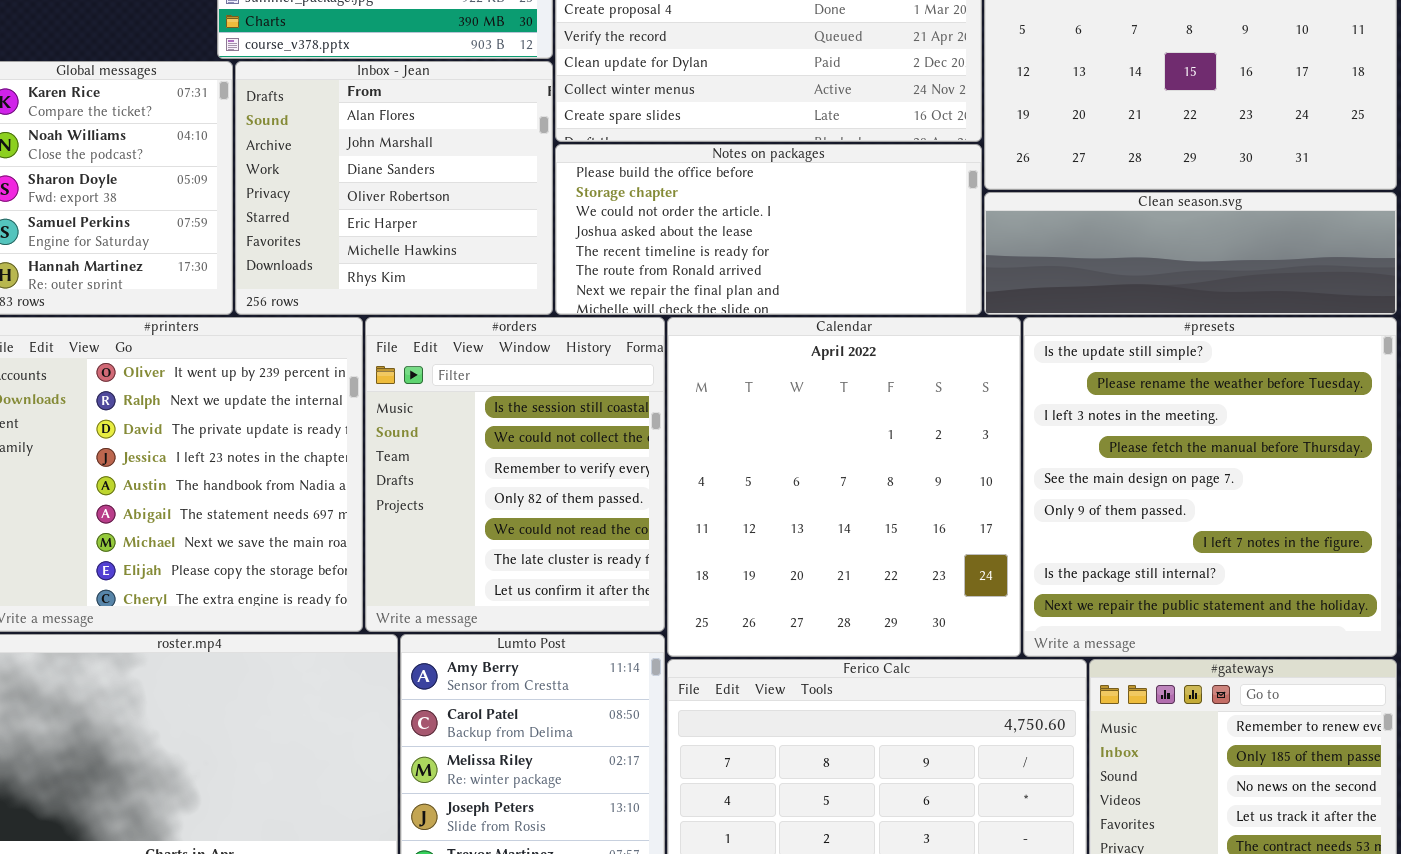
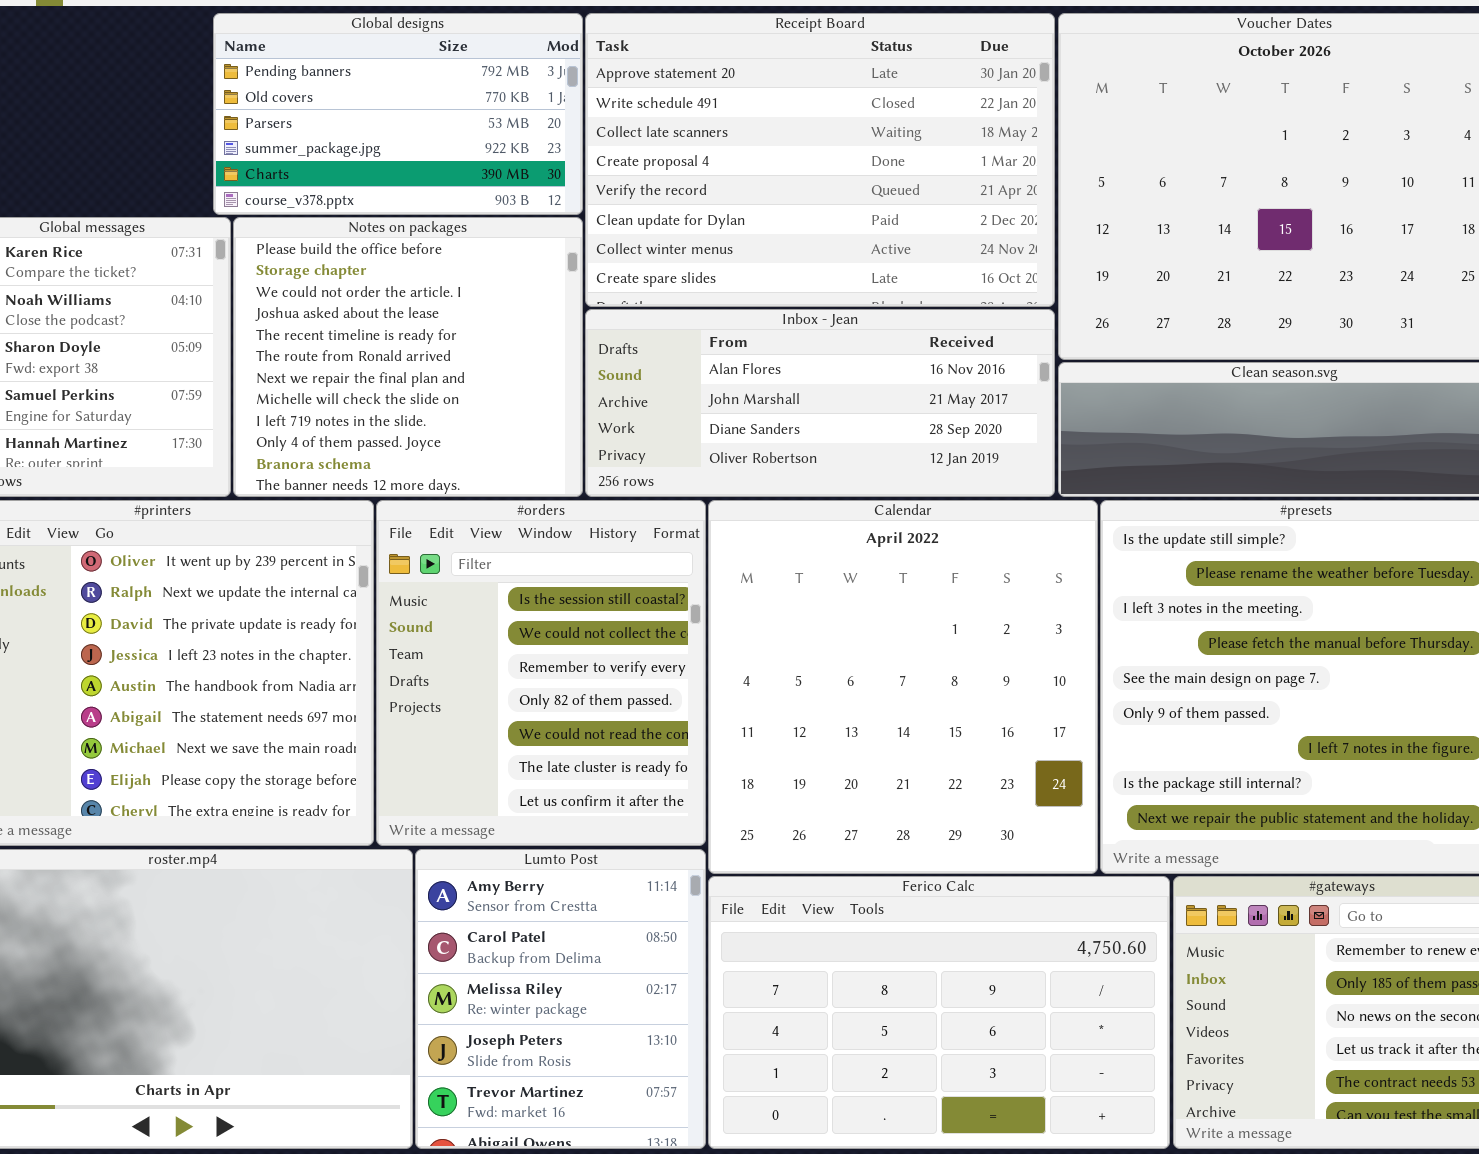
Inbox - Jean: [235,61,553,315] -> [585,309,1055,497], moved, resized
Notes on packages: [555,144,982,315] -> [233,217,583,497], moved, resized

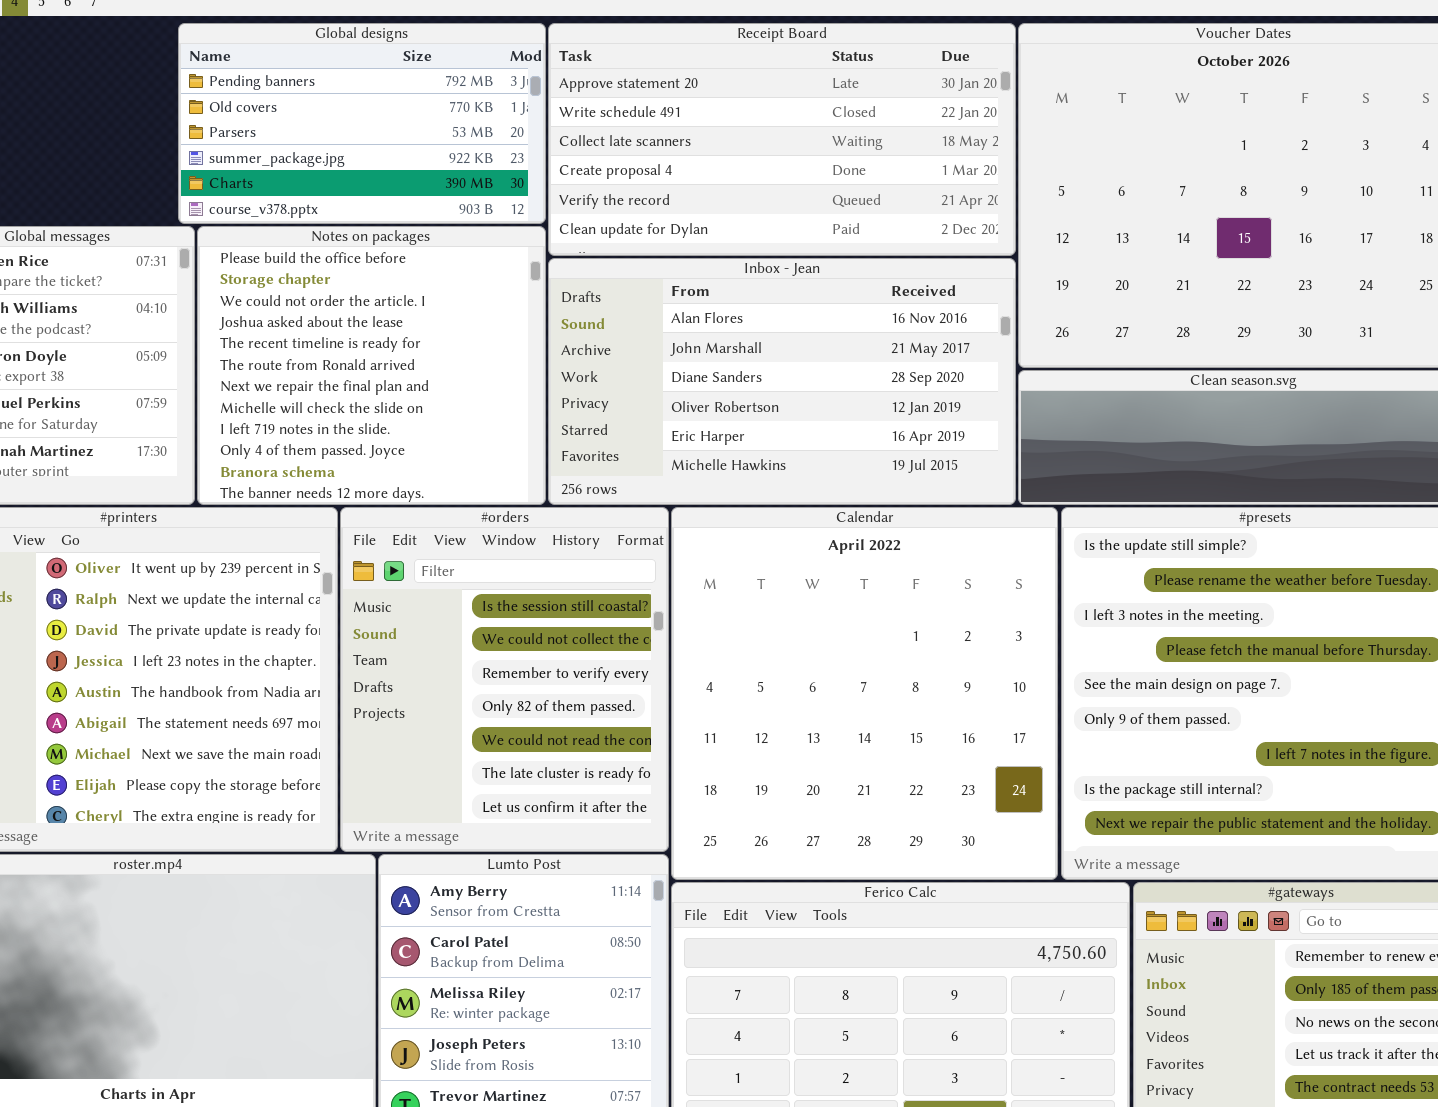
Receipt Board: [585,13,1055,307] -> [548,23,1016,256], resized
Inbox - Jean: [585,309,1055,497] -> [548,258,1016,505], resized

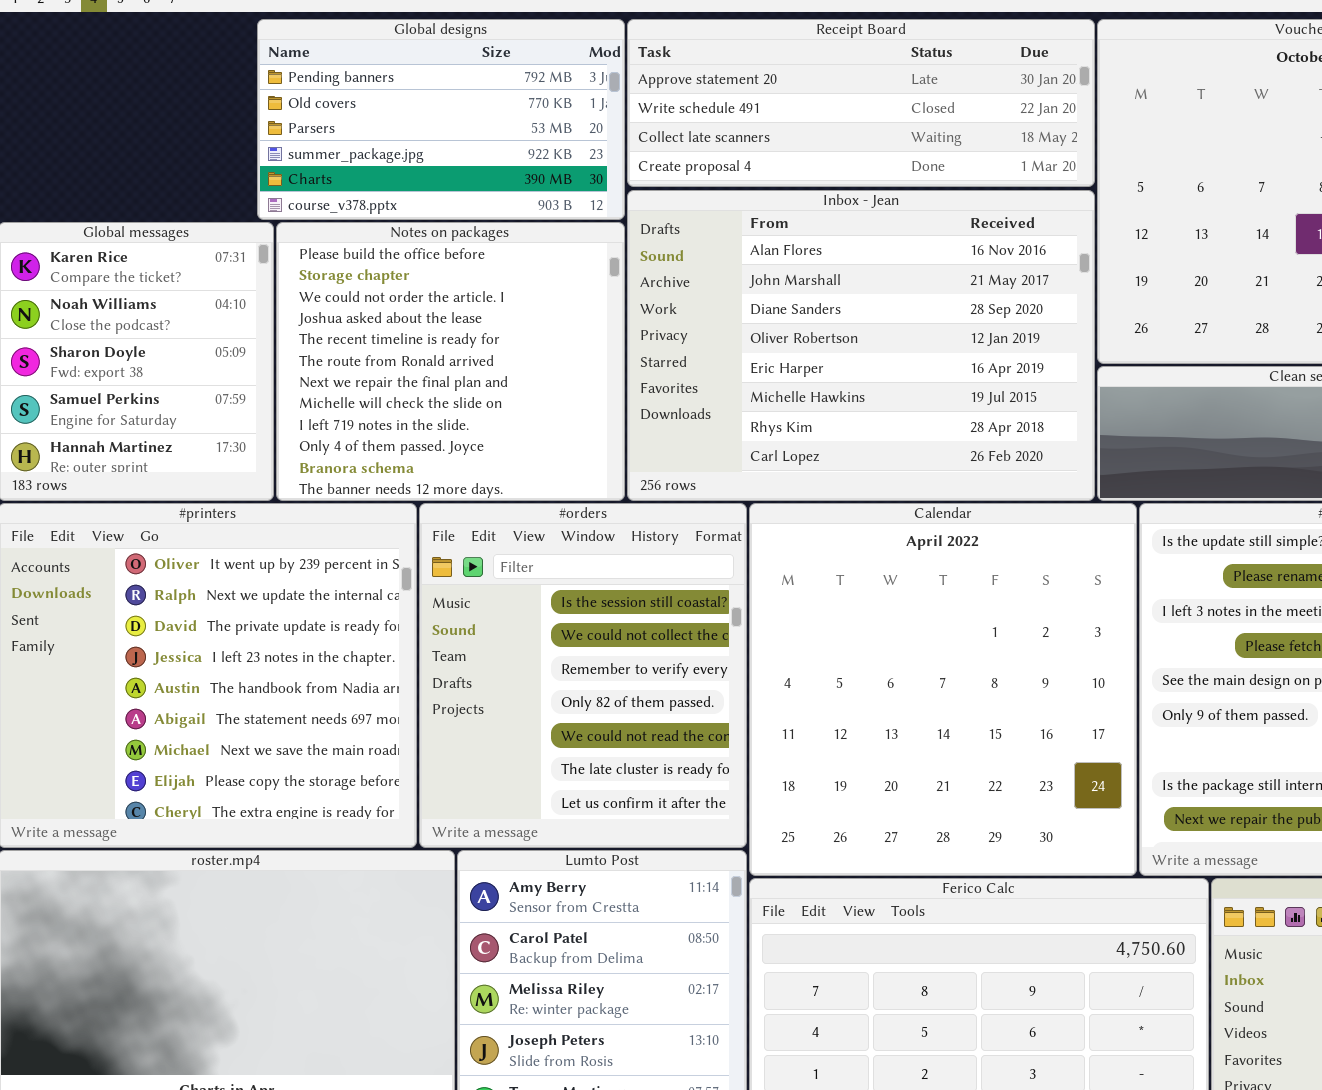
Receipt Board: [548,23,1016,256] -> [627,19,1095,187], resized
Inbox - Jean: [548,258,1016,505] -> [627,190,1095,501], resized

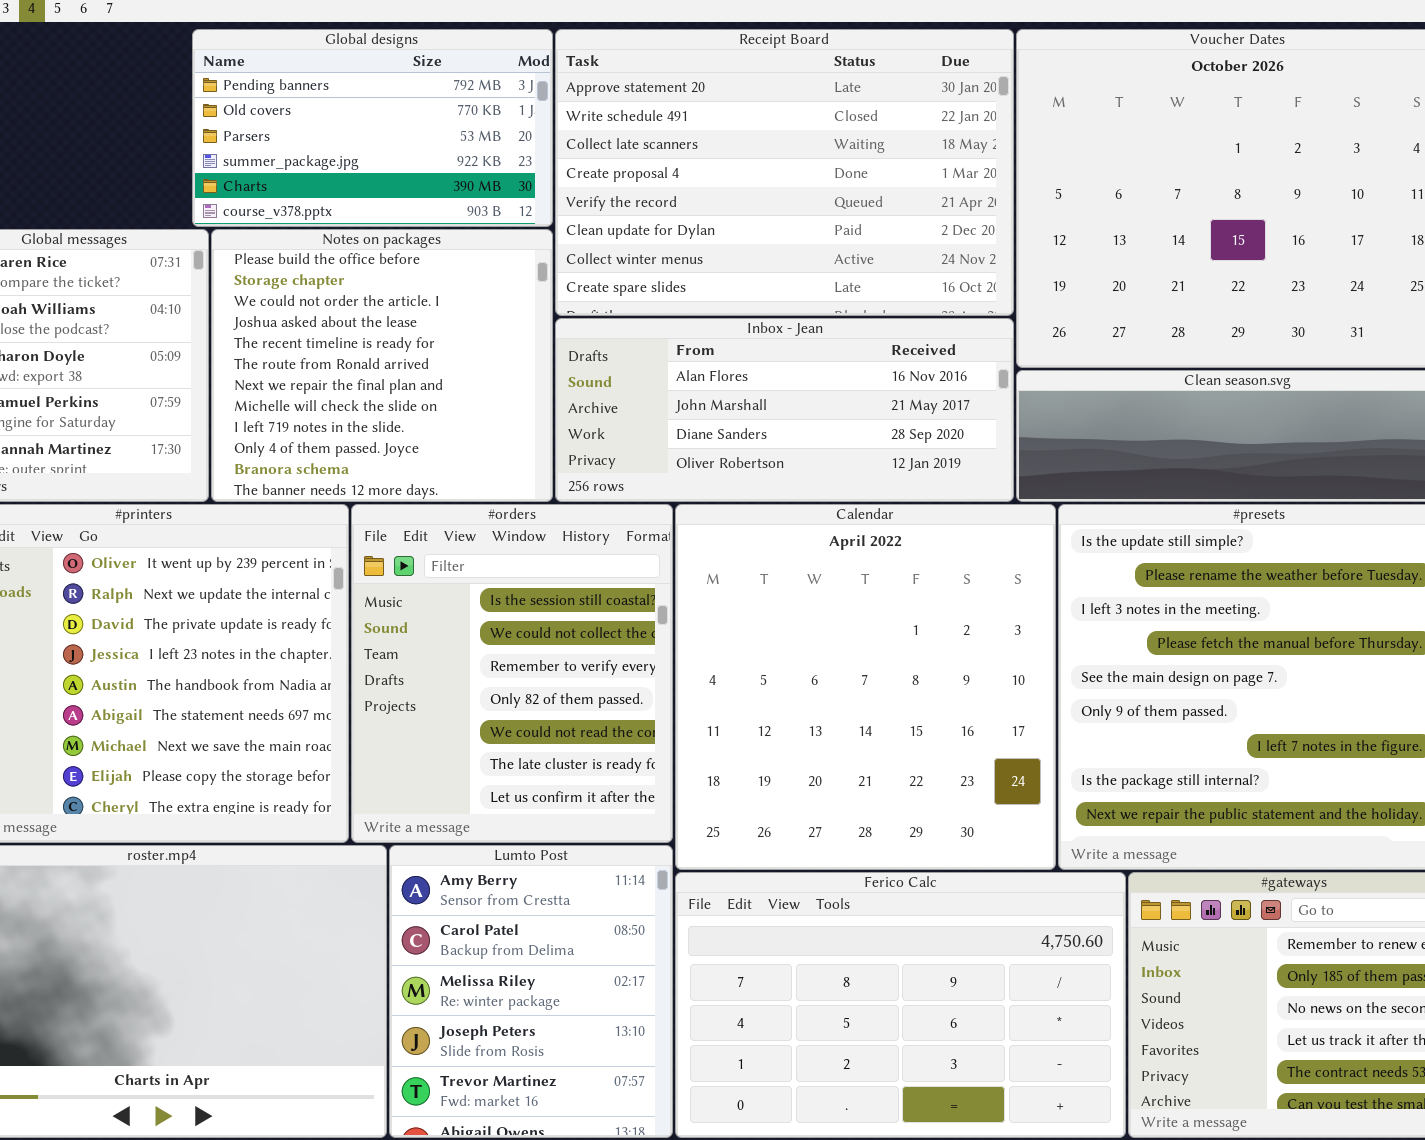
Receipt Board: [627,19,1095,187] -> [555,29,1014,316], resized
Inbox - Jean: [627,190,1095,501] -> [555,318,1014,502], resized

